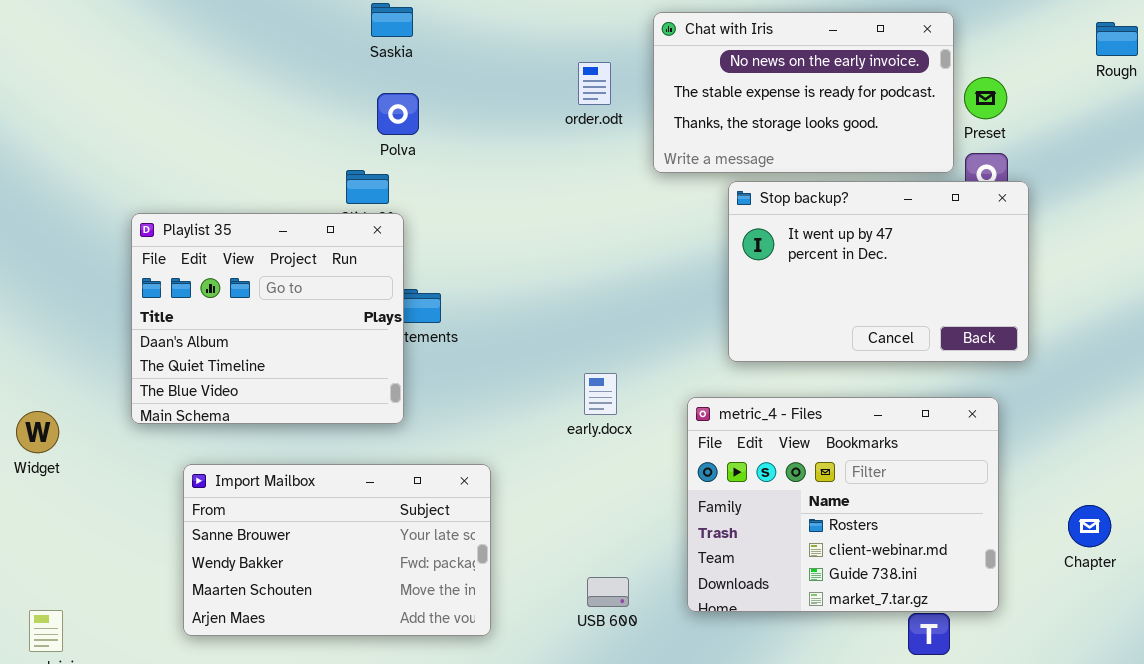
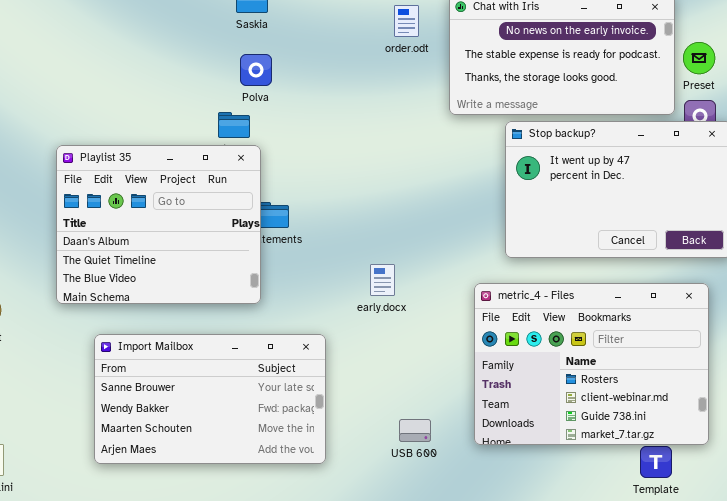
order.odt: [578,62,611,105] -> [394,5,419,37], moved
early.docx: [584,373,617,415] -> [370,264,395,296], moved

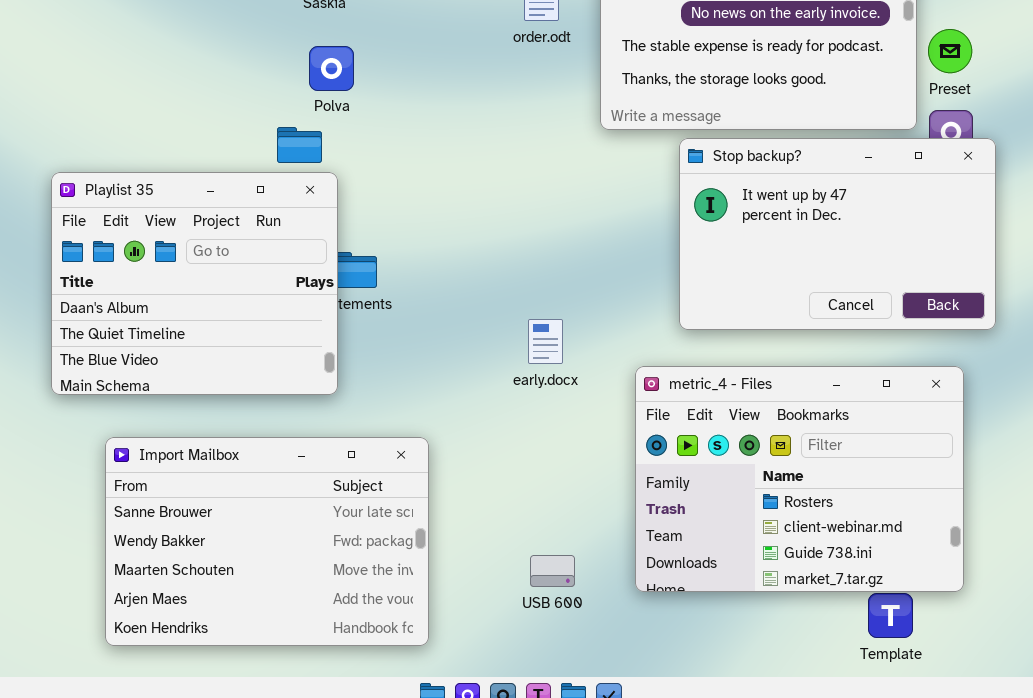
early.docx: [370,264,395,296] -> [528,319,563,364], moved
Import Mailbox: [94,334,326,464] -> [105,437,429,646], resized

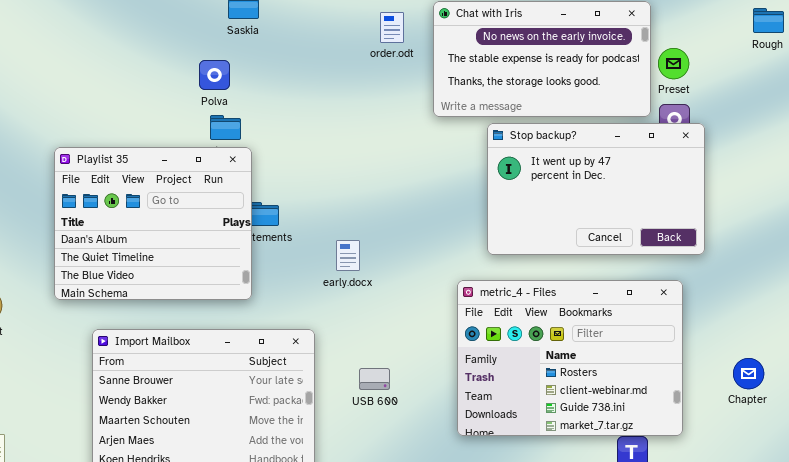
Polva: [309,46,354,91] -> [199,60,230,90], moved
early.docx: [528,319,563,364] -> [336,240,360,271], moved
USB 600: [530,555,575,587] -> [359,368,390,390], moved

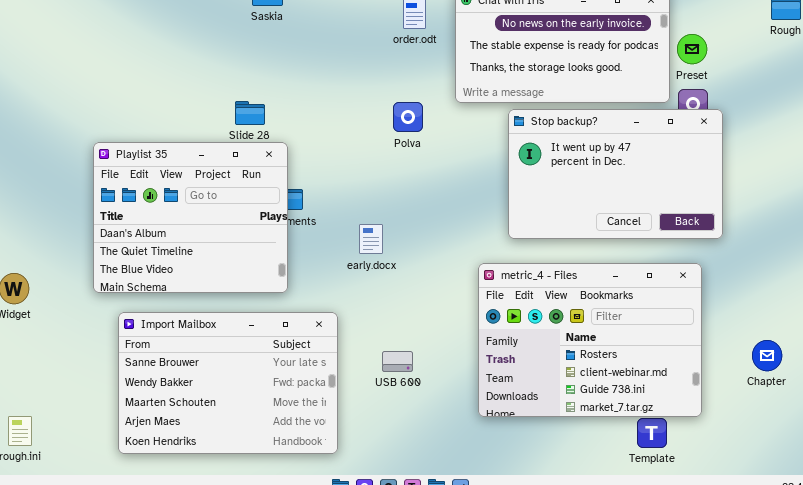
Polva: [199,60,230,90] -> [393,102,423,132], moved
Playlist 35: [54,147,252,300] -> [93,142,288,293], moved

